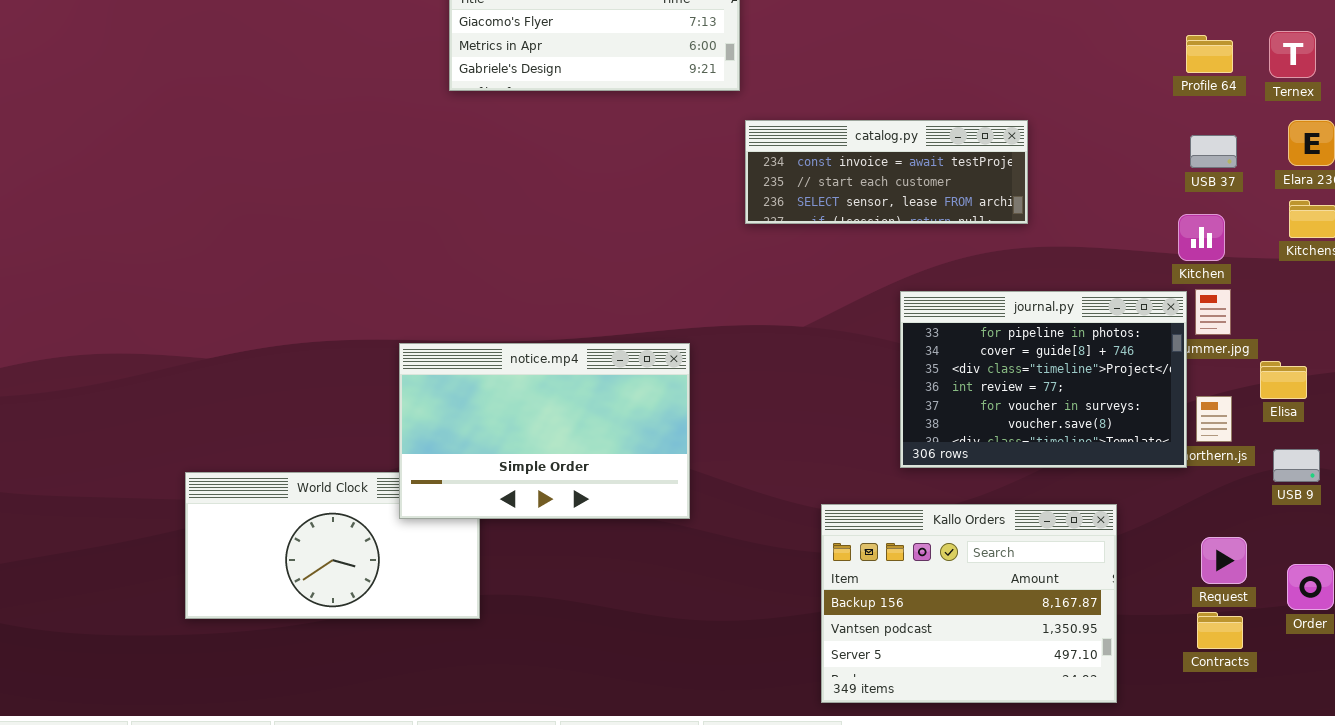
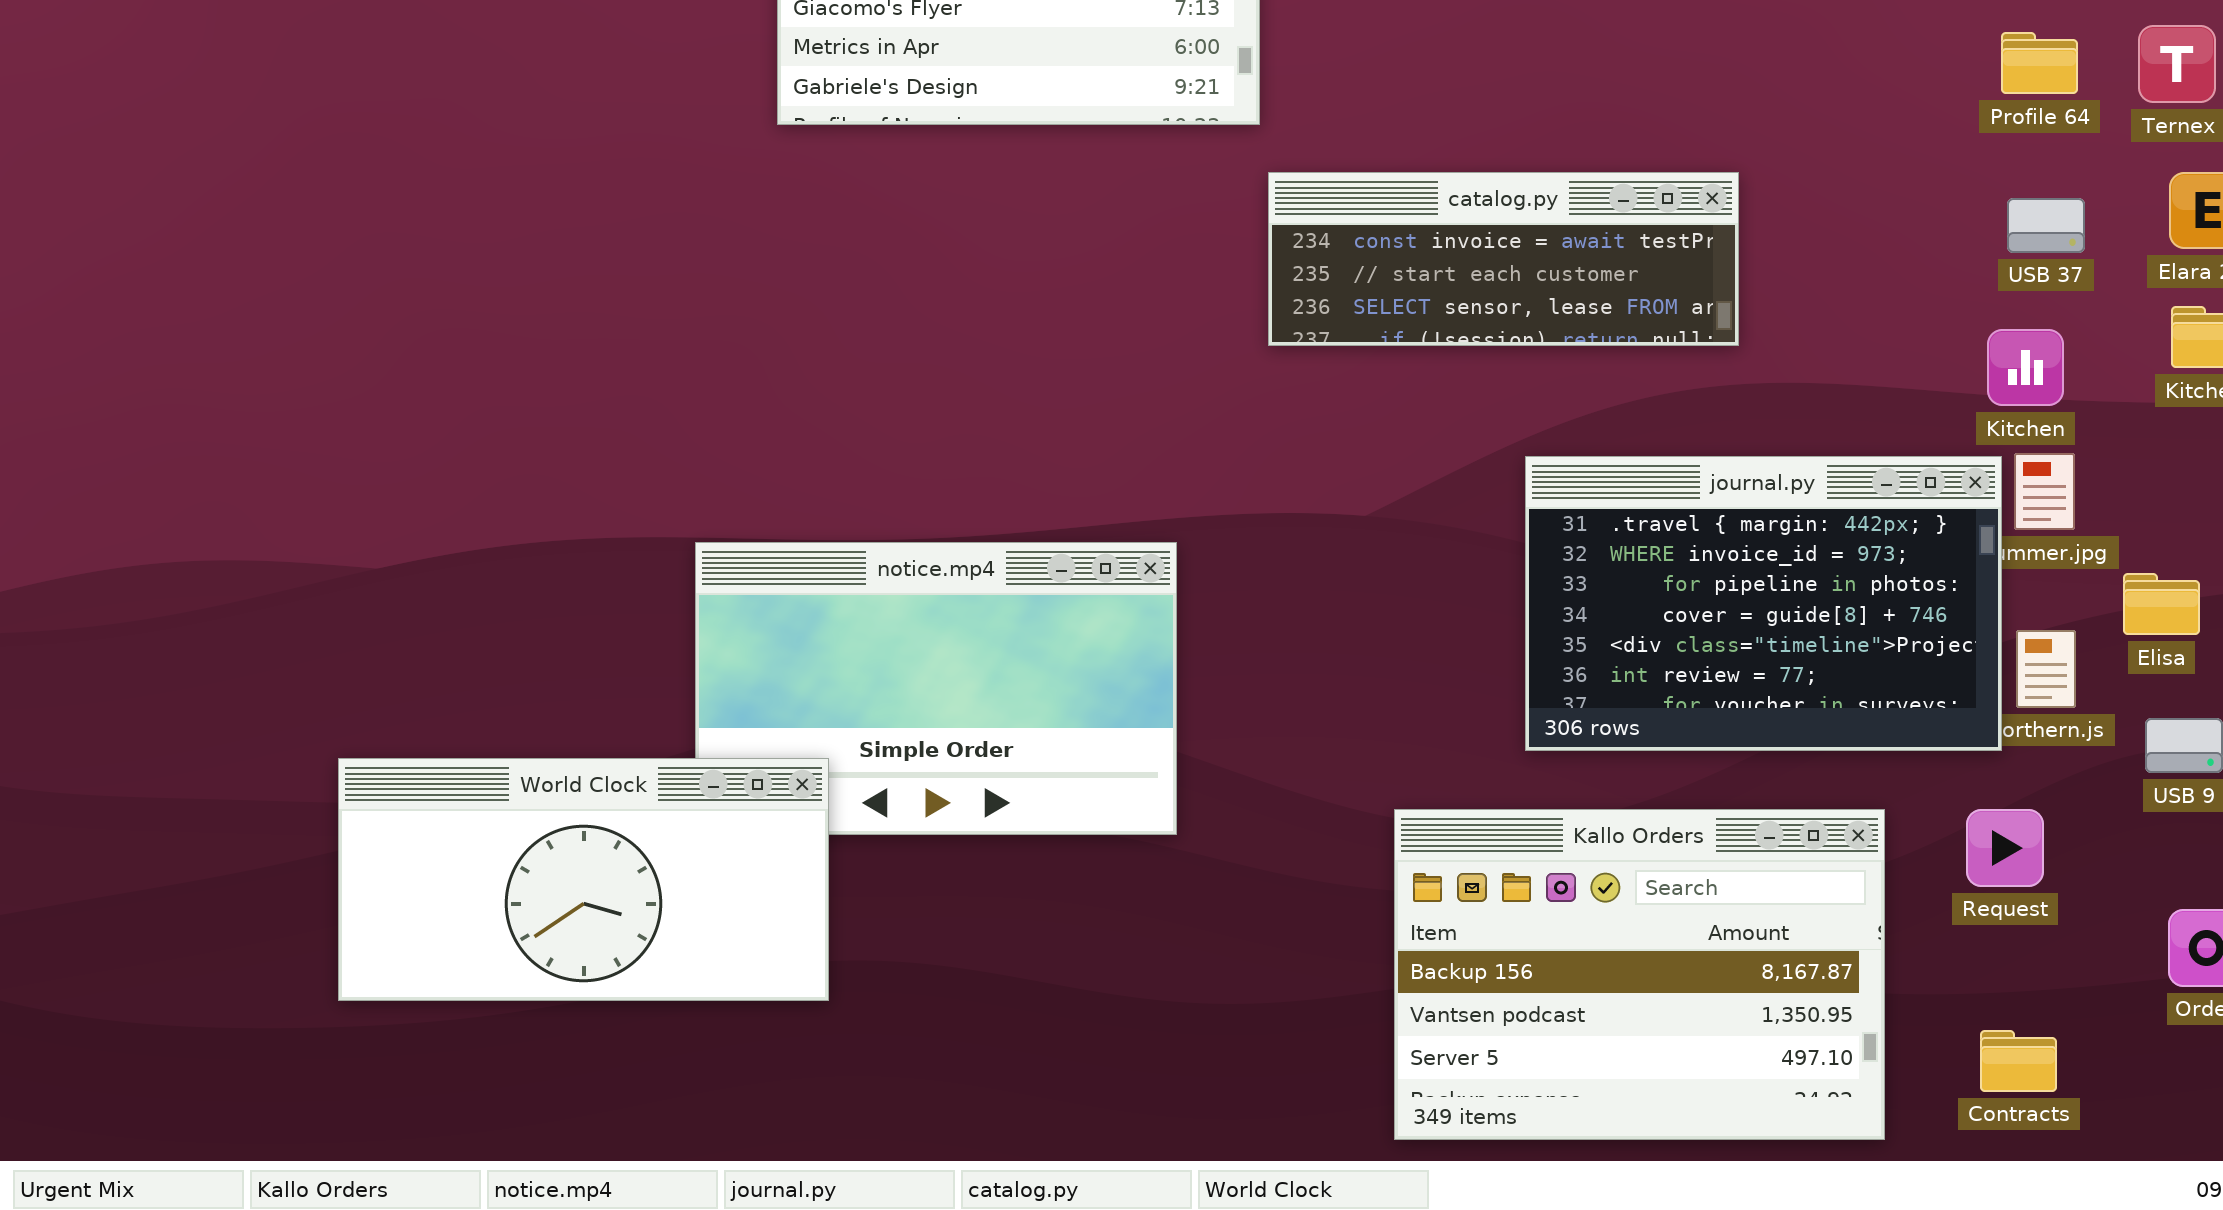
journal.py: [900,291,1187,468] -> [1525,456,2002,751], scrolled up 2 rows
World Clock: [185,472,480,619] -> [338,758,829,1001], raised
Request: [1201,537,1247,584] -> [1966,809,2044,887], moved
Contracts: [1197,612,1243,649] -> [1980,1030,2057,1092], moved

